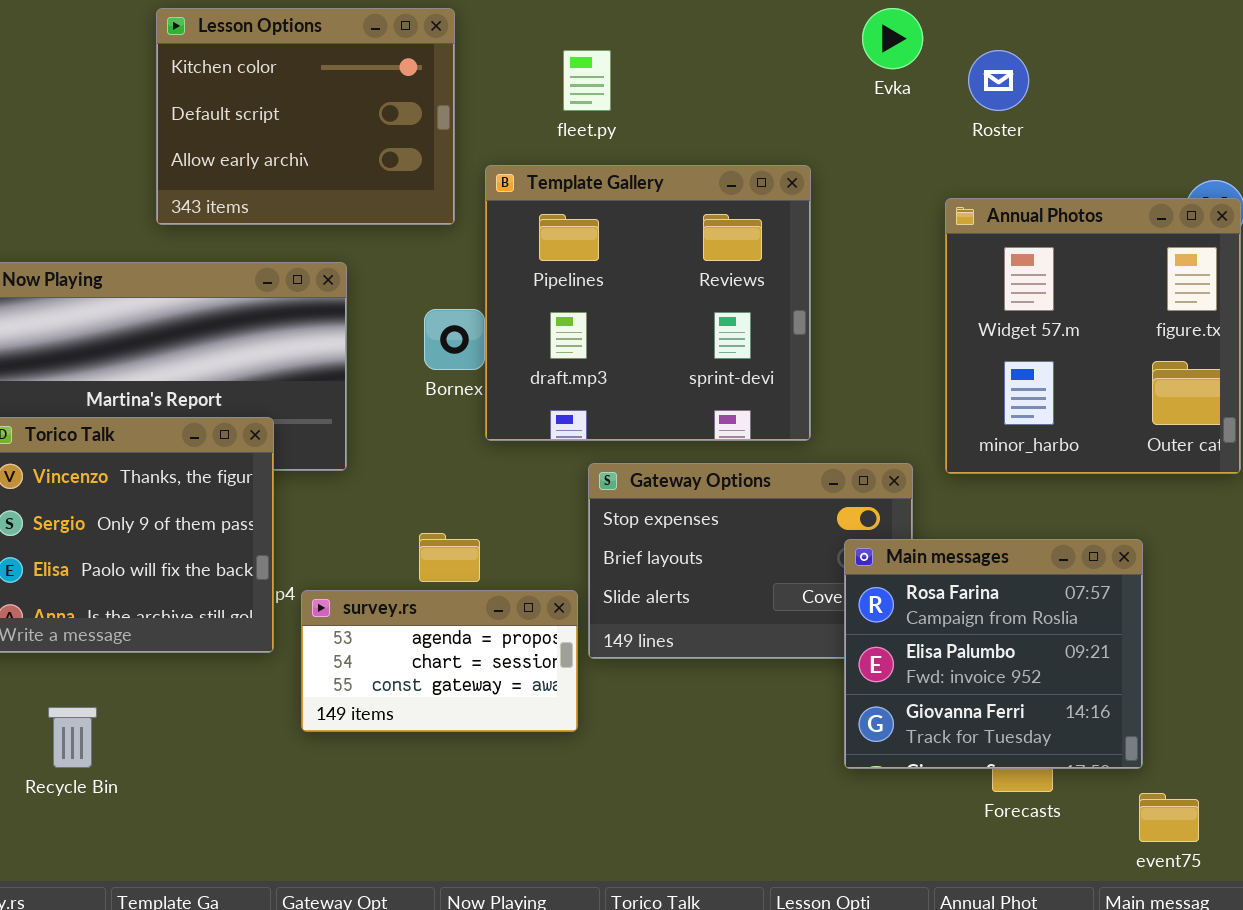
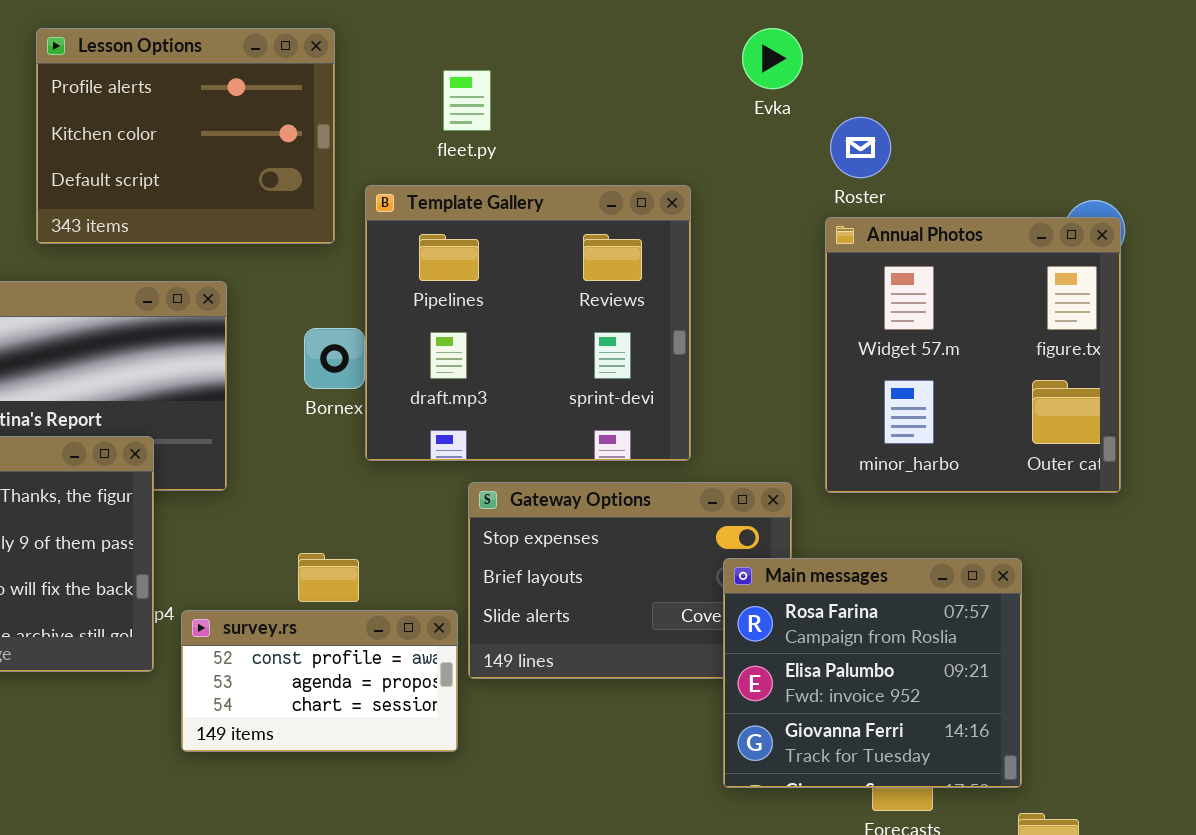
Lesson Options: [156,8,455,225] -> [36,28,335,244], scrolled up 1 row
Roster: [968,50,1029,111] -> [830,117,891,178], moved
survey.rs: [301,590,578,732] -> [181,610,458,752], scrolled up 1 row

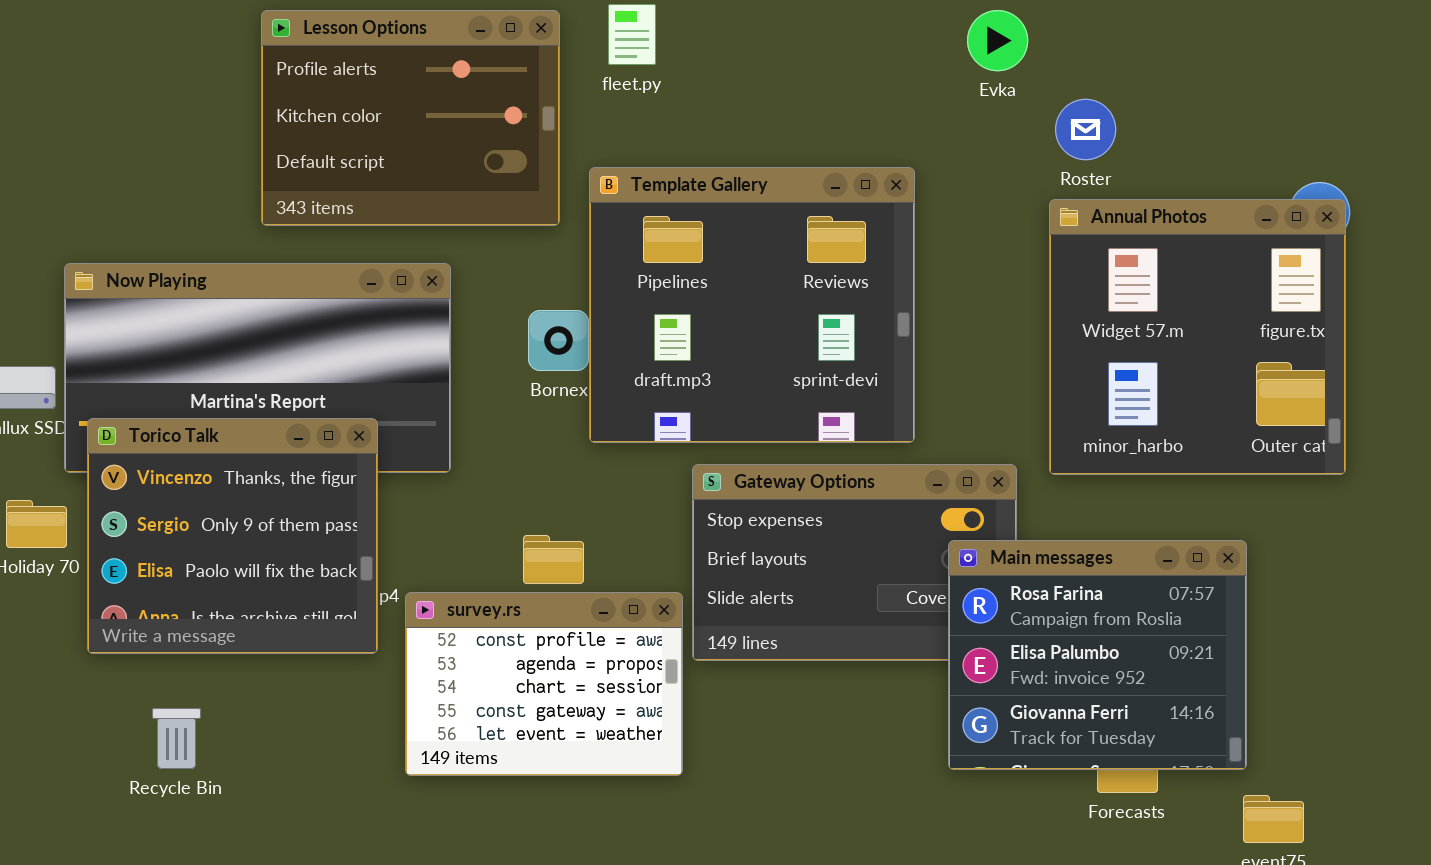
fleet.py: [443,70,491,131] -> [608,4,656,65], moved
survey.rs: [181,610,458,752] -> [405,592,683,776], resized

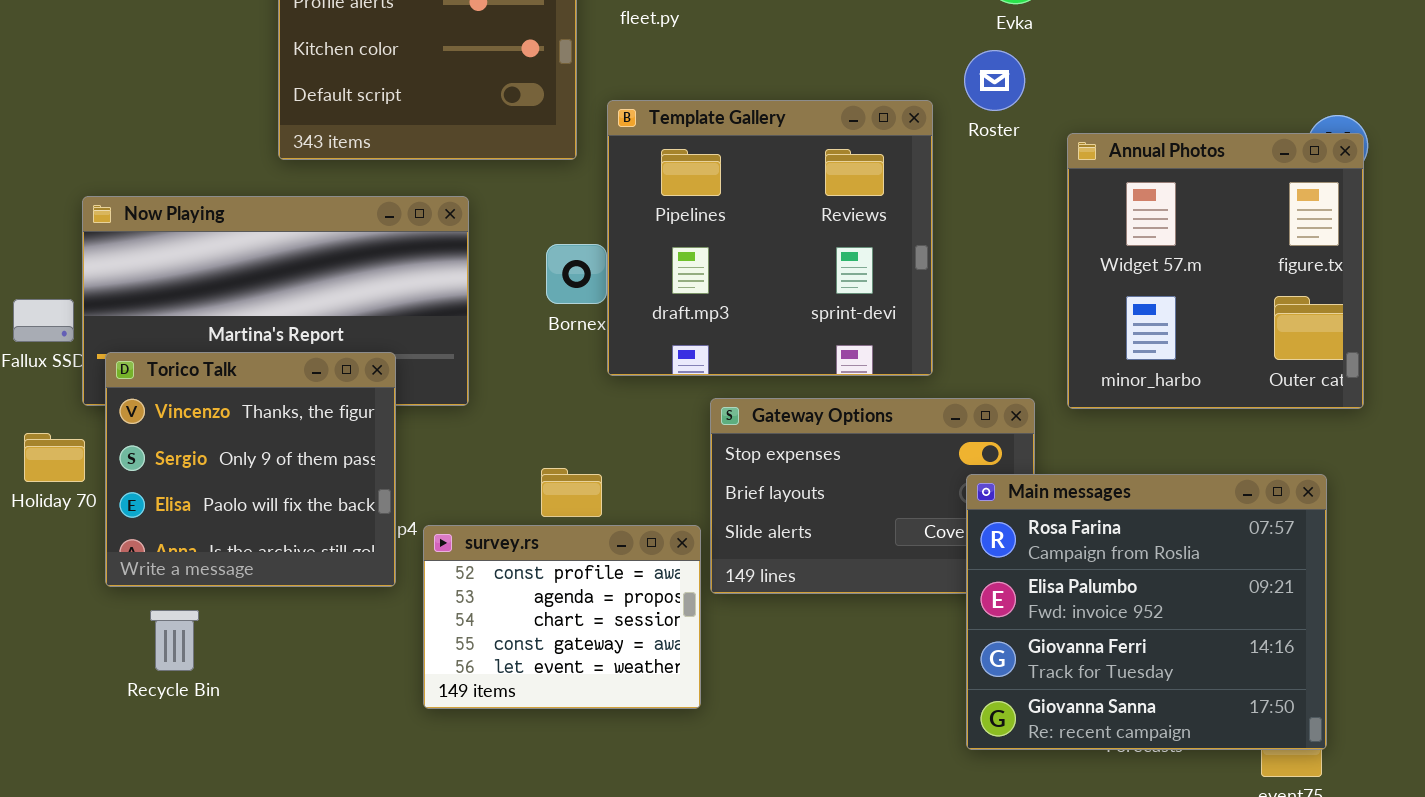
Roster: [1055,99,1116,160] -> [964,50,1025,111], moved
Main messages: [948,540,1247,770] -> [966,474,1327,750], resized
Recycle Bin: [152,708,201,769] -> [150,610,199,671], moved

